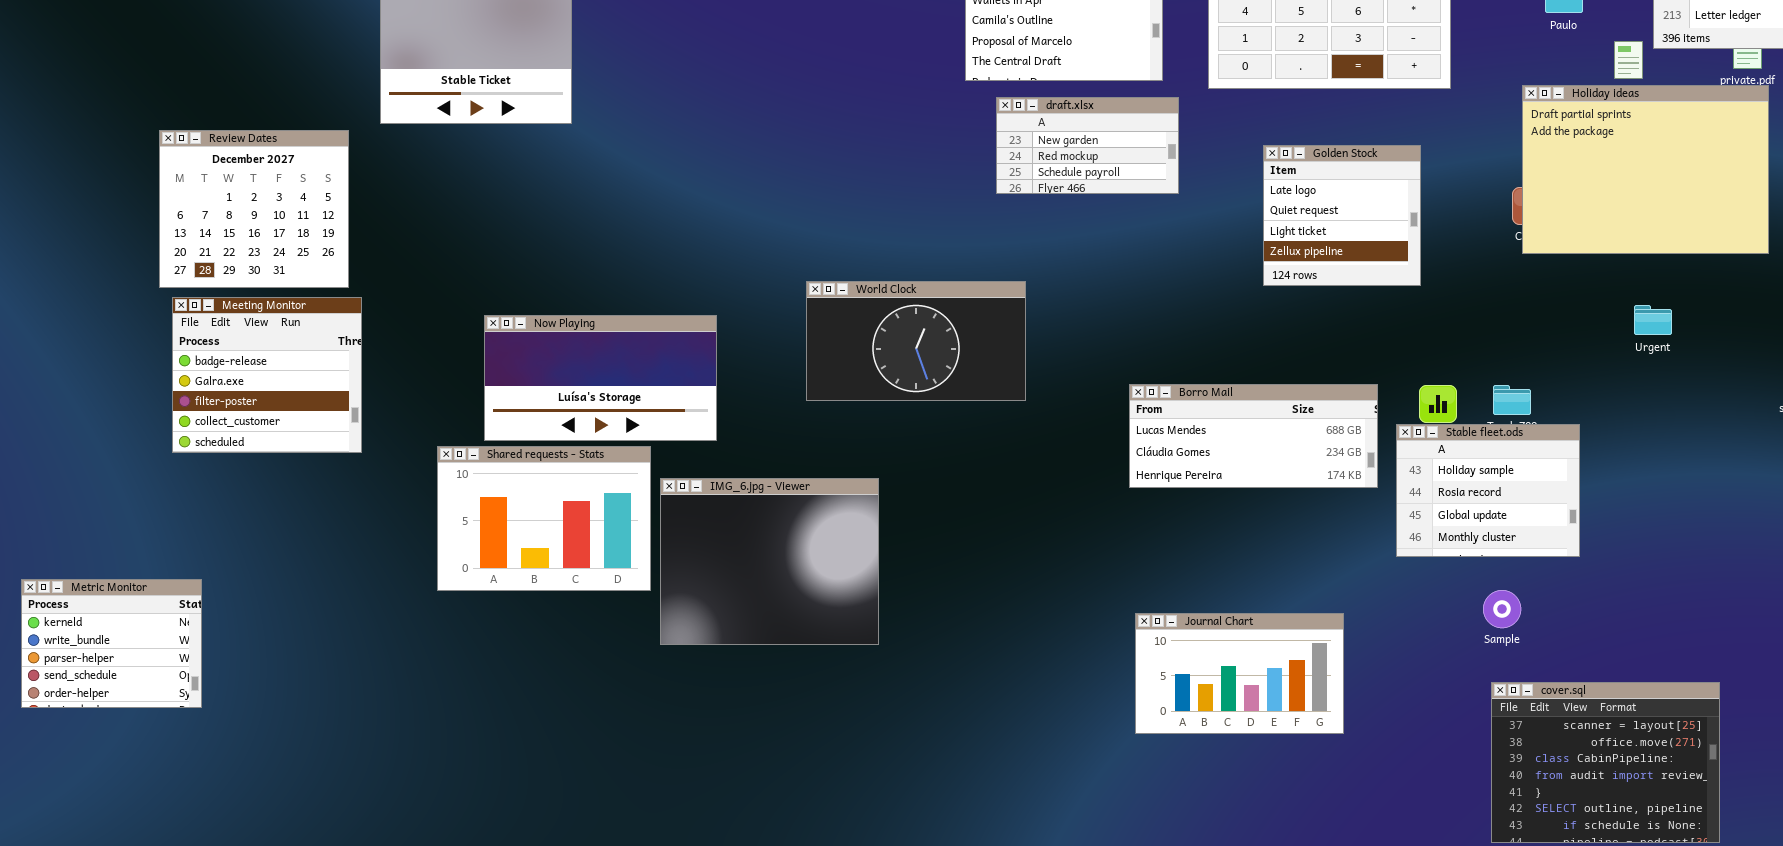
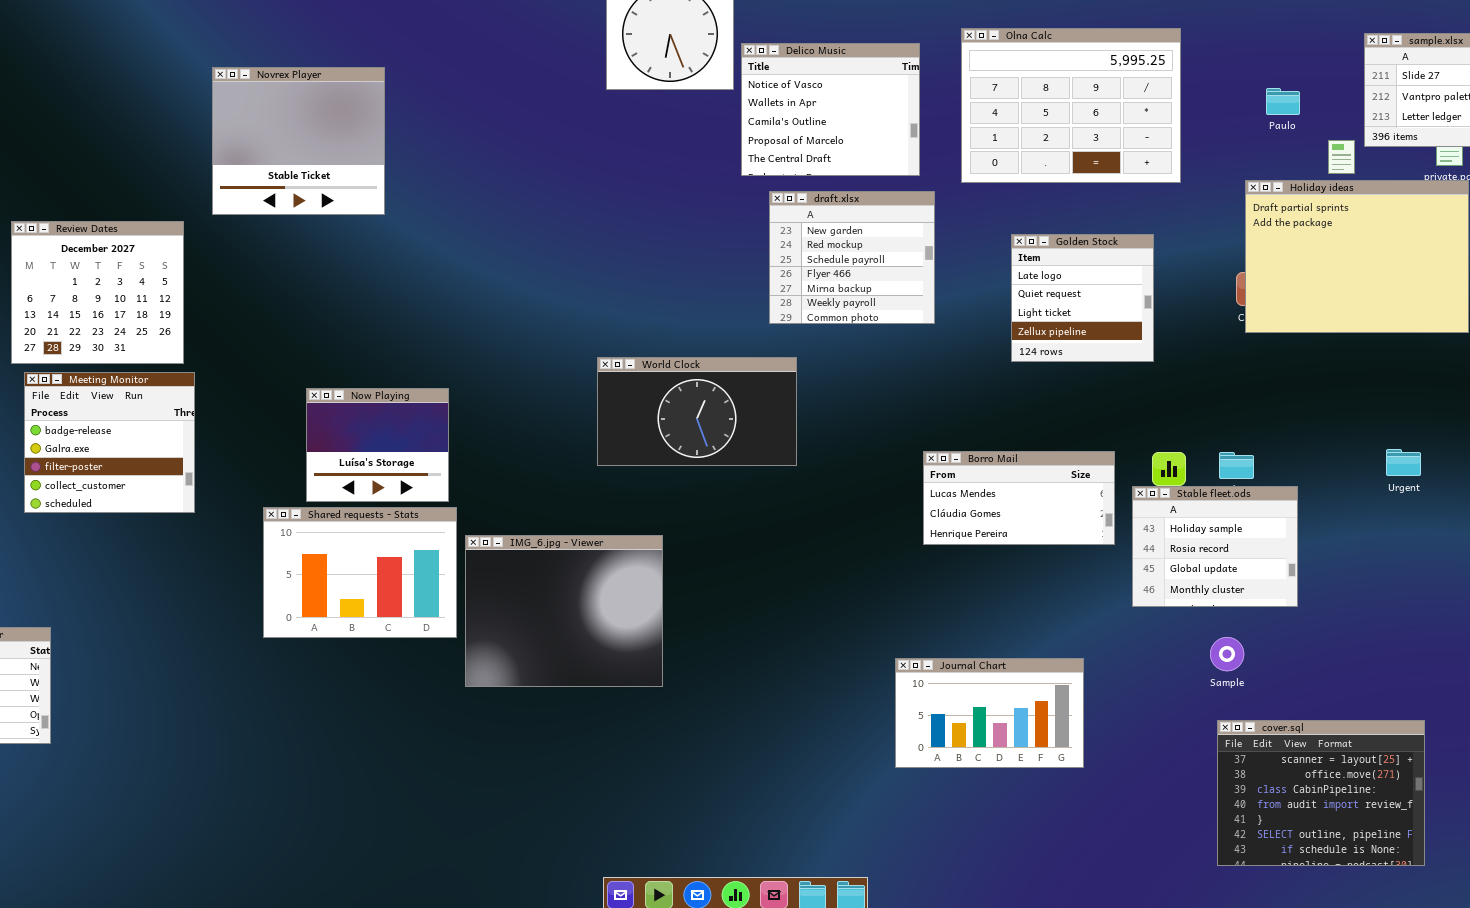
draft.xlsx: [996,97,1179,194] -> [769,191,935,324], resized
Urgent: [1634,305,1672,335] -> [1386,449,1421,476], moved
Now Playing: [484,315,717,441] -> [306,388,449,502], resized
Borro Mail: [1129,384,1378,488] -> [923,451,1115,545], resized

